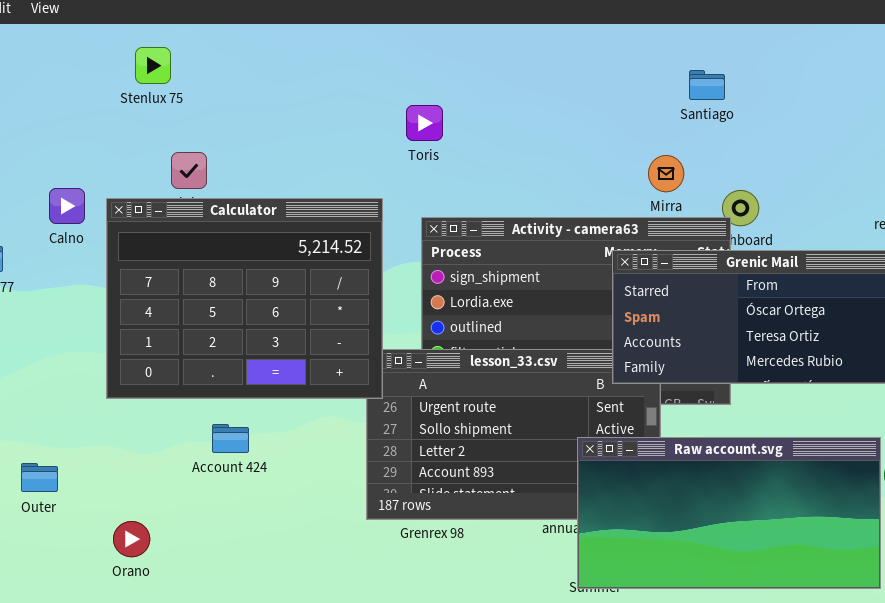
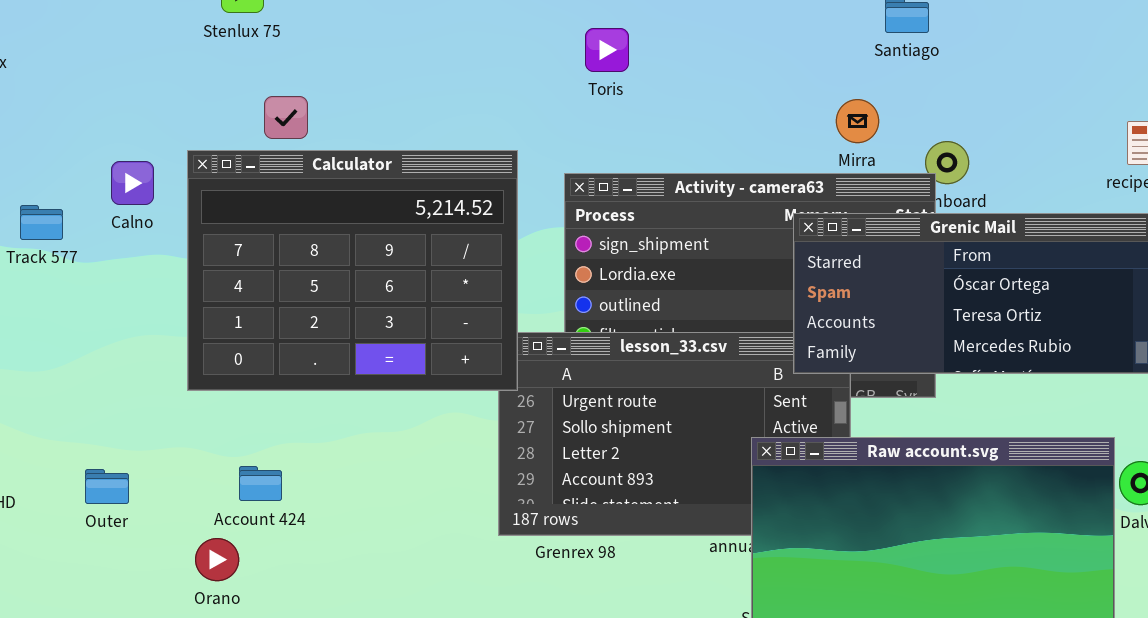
Toris: [406,105,443,141] -> [585,28,629,72], moved
Calno: [49,188,85,224] -> [111,161,154,205], moved
Account 424: [212,424,249,453] -> [239,466,282,501], moved

